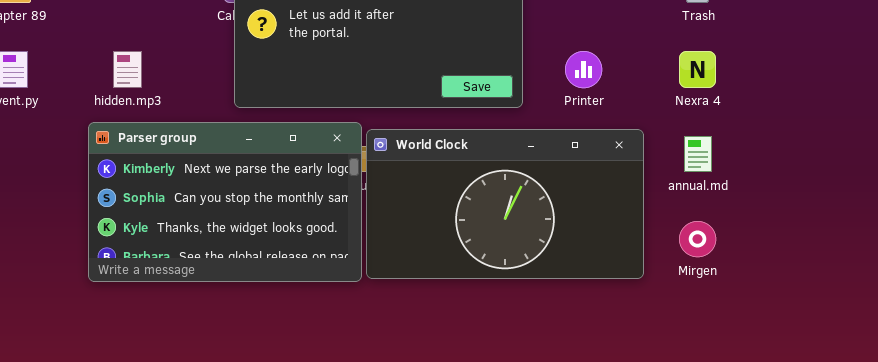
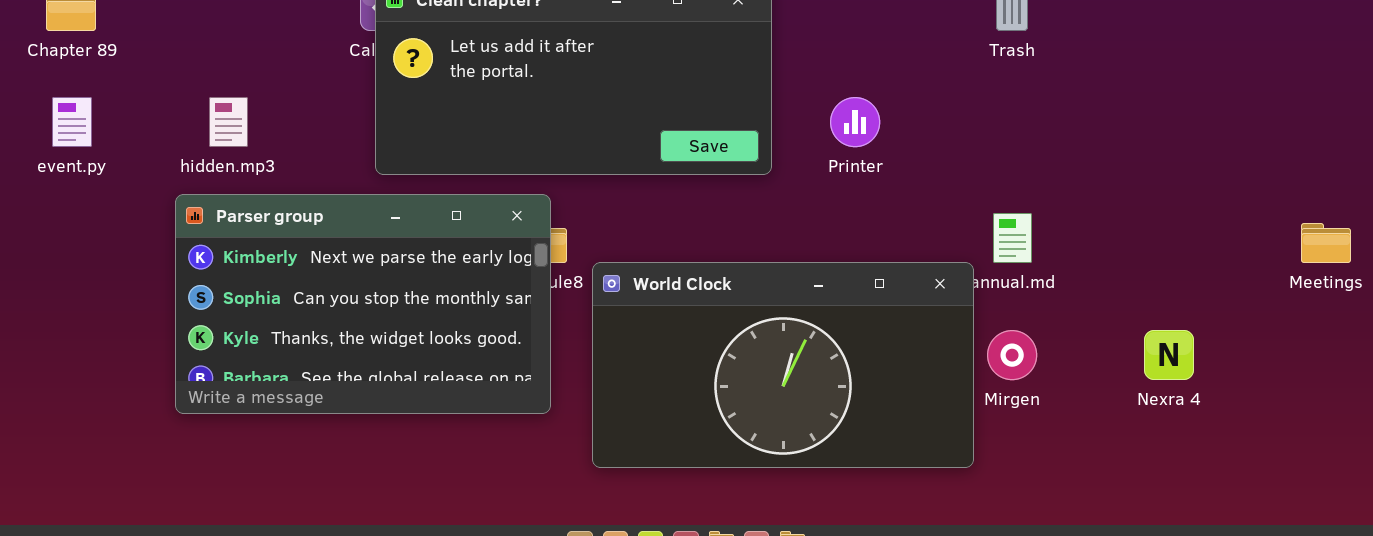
Nexra 4: [679,51,716,88] -> [1144,330,1194,380], moved
World Clock: [366,129,644,279] -> [592,262,974,468], moved

